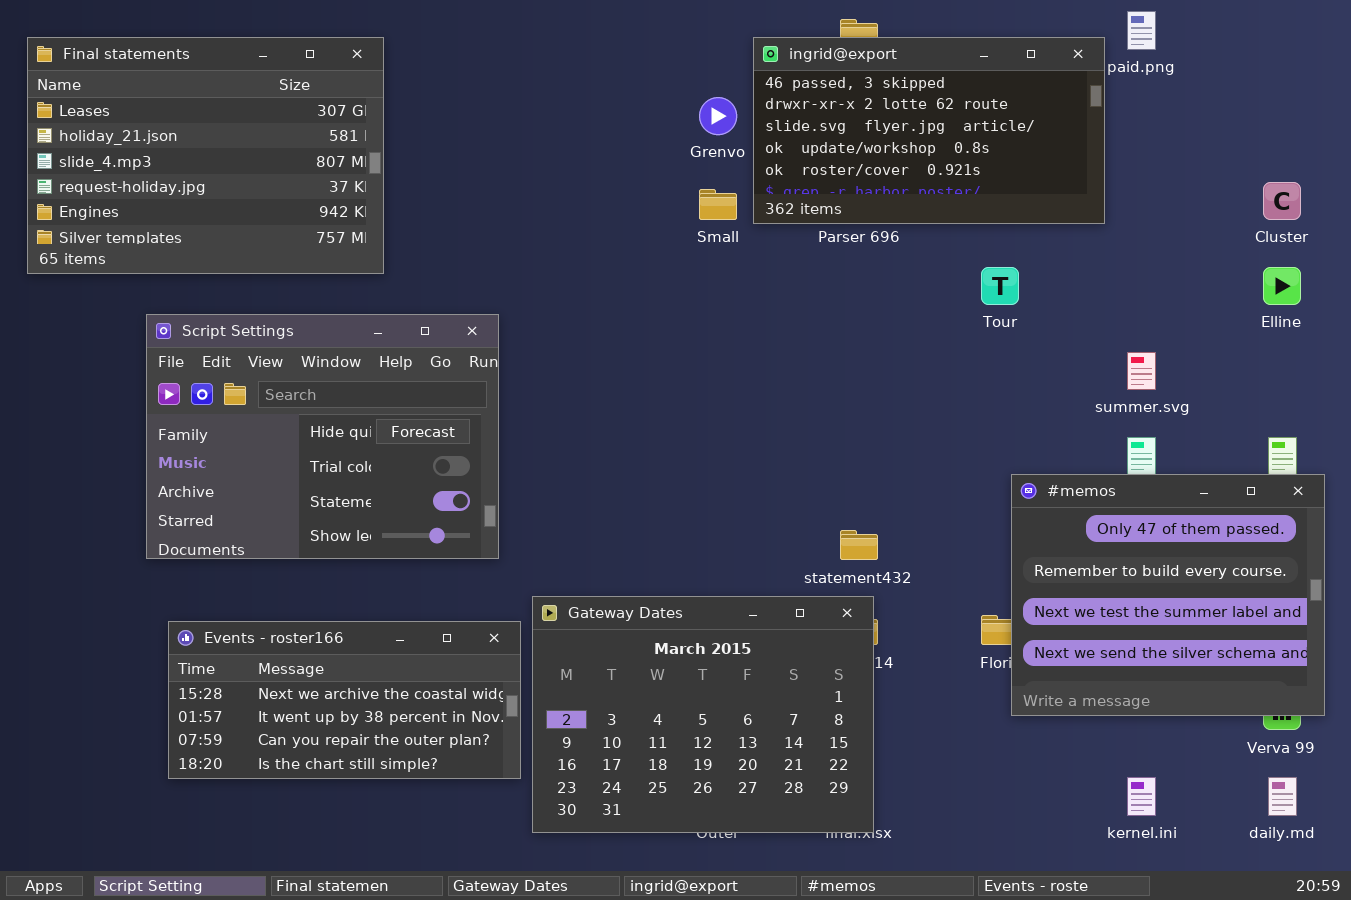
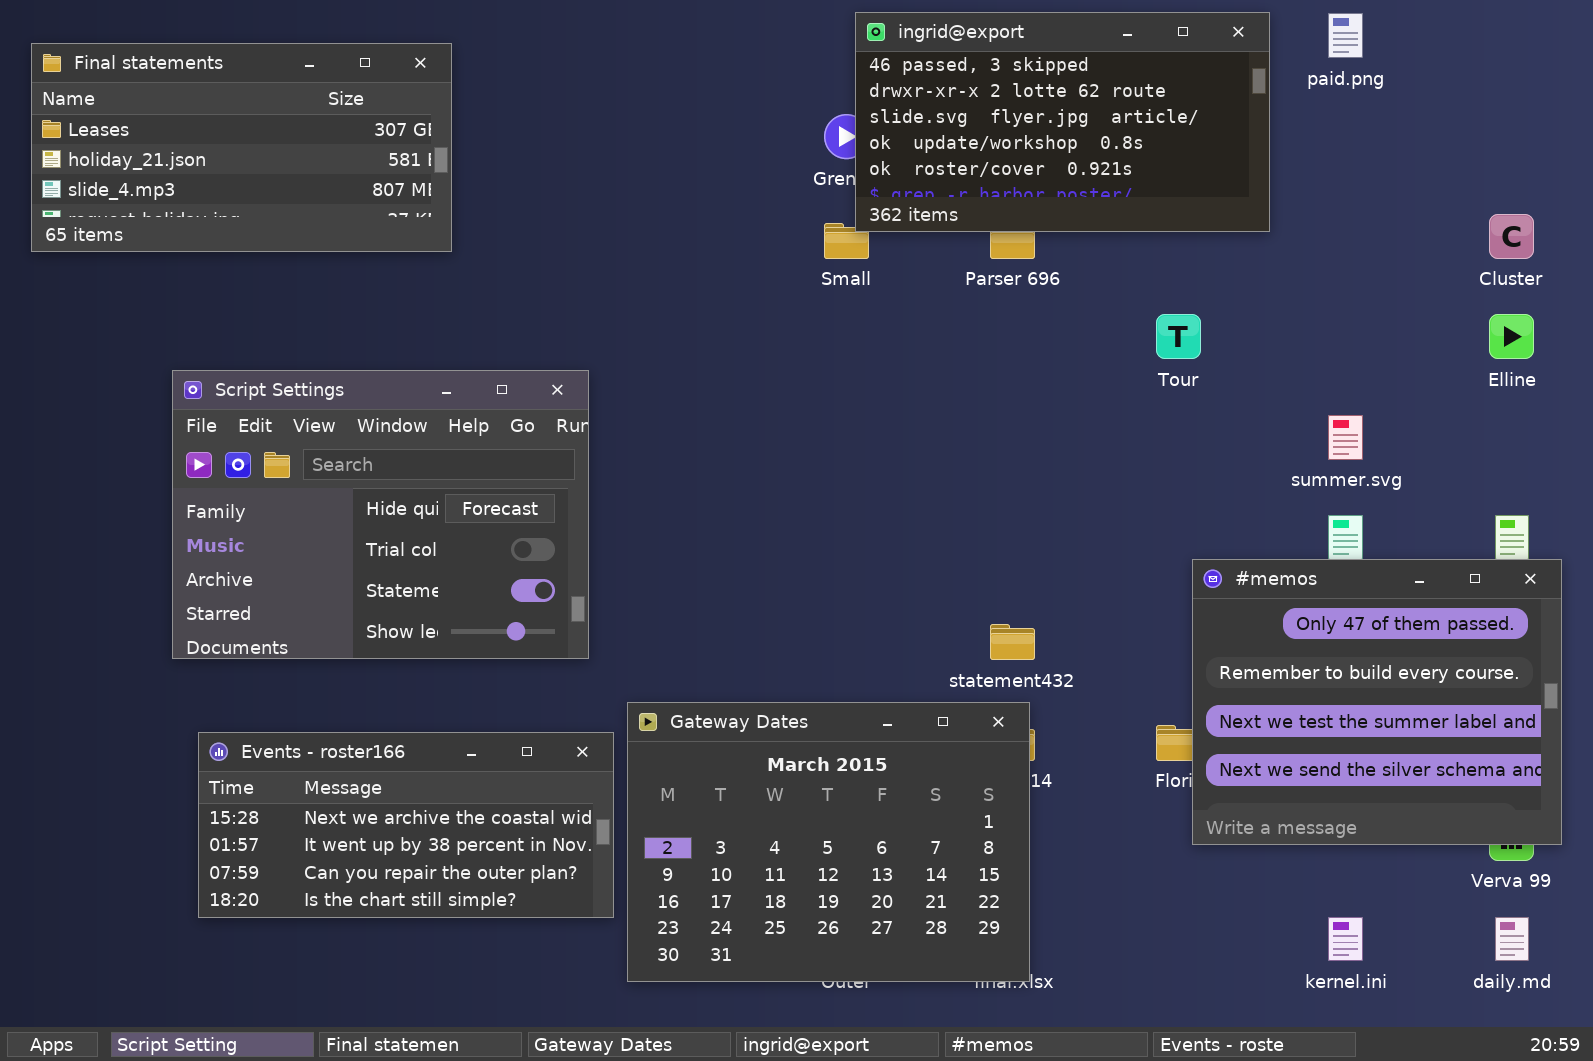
Final statements: [27,37,384,274] -> [31,43,452,252], resized
ingrid@export: [753,37,1105,224] -> [855,12,1270,232], moved

